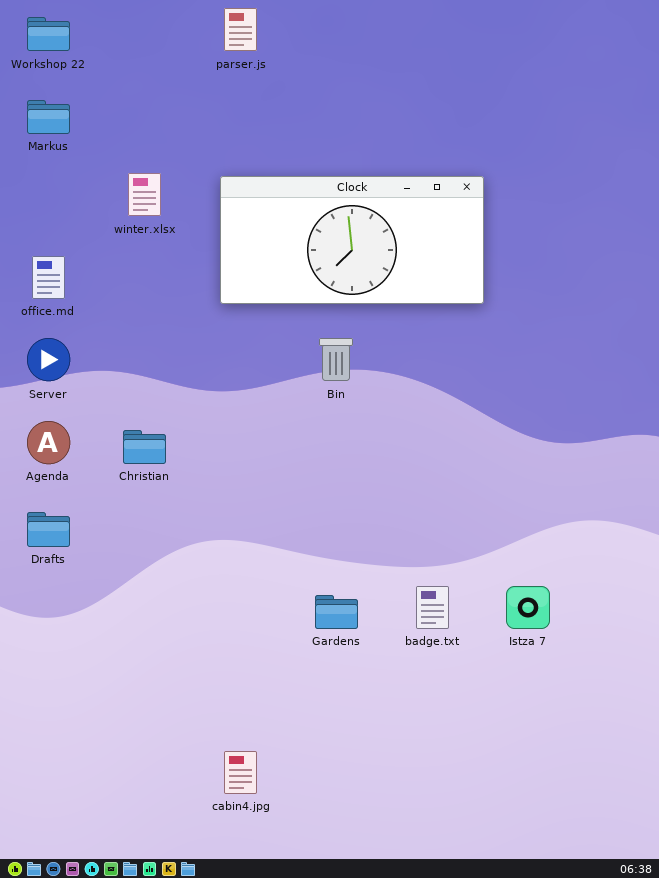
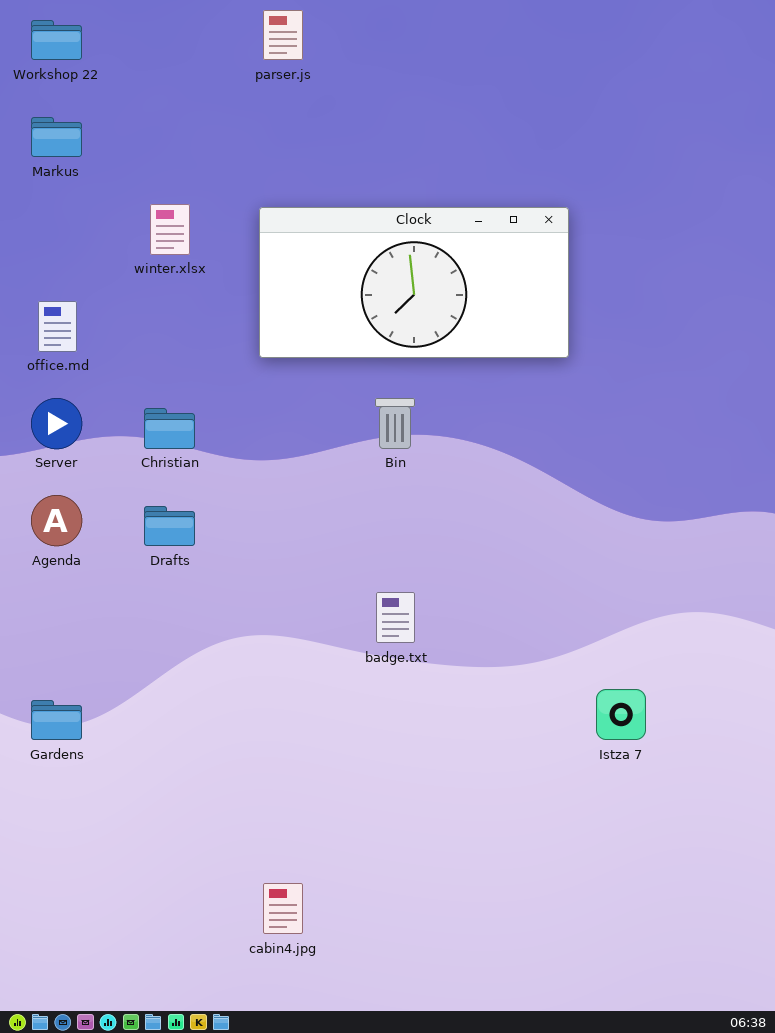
Christian: [123,430,166,464] -> [144,408,195,449], moved
Drafts: [27,512,70,547] -> [144,506,195,546], moved
badge.txt: [416,586,449,629] -> [376,592,415,643], moved
Gardens: [315,595,358,629] -> [31,700,82,740], moved

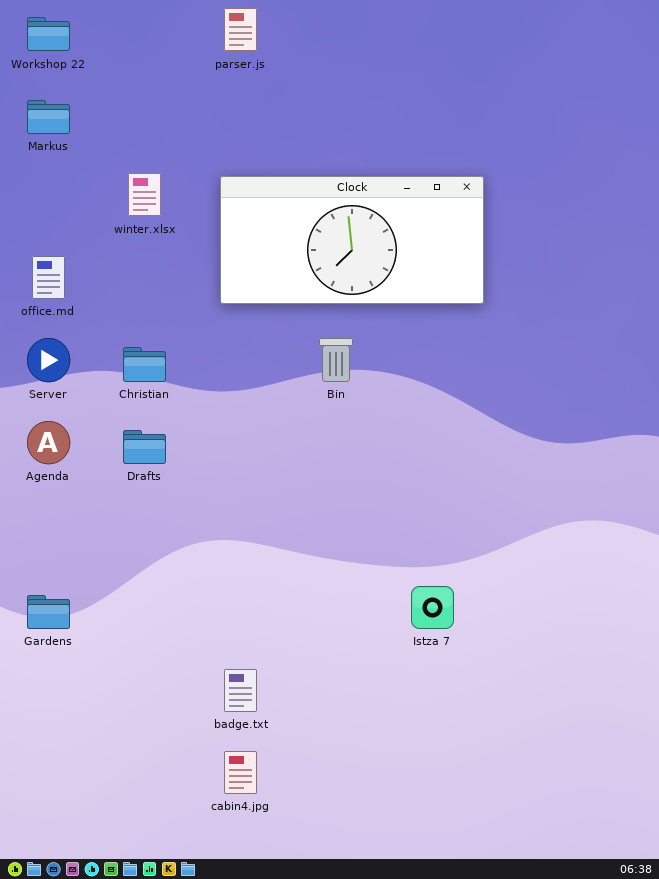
badge.txt: [376,592,415,643] -> [224,669,257,712], moved
Istza 7: [596,689,646,740] -> [411,586,454,629], moved

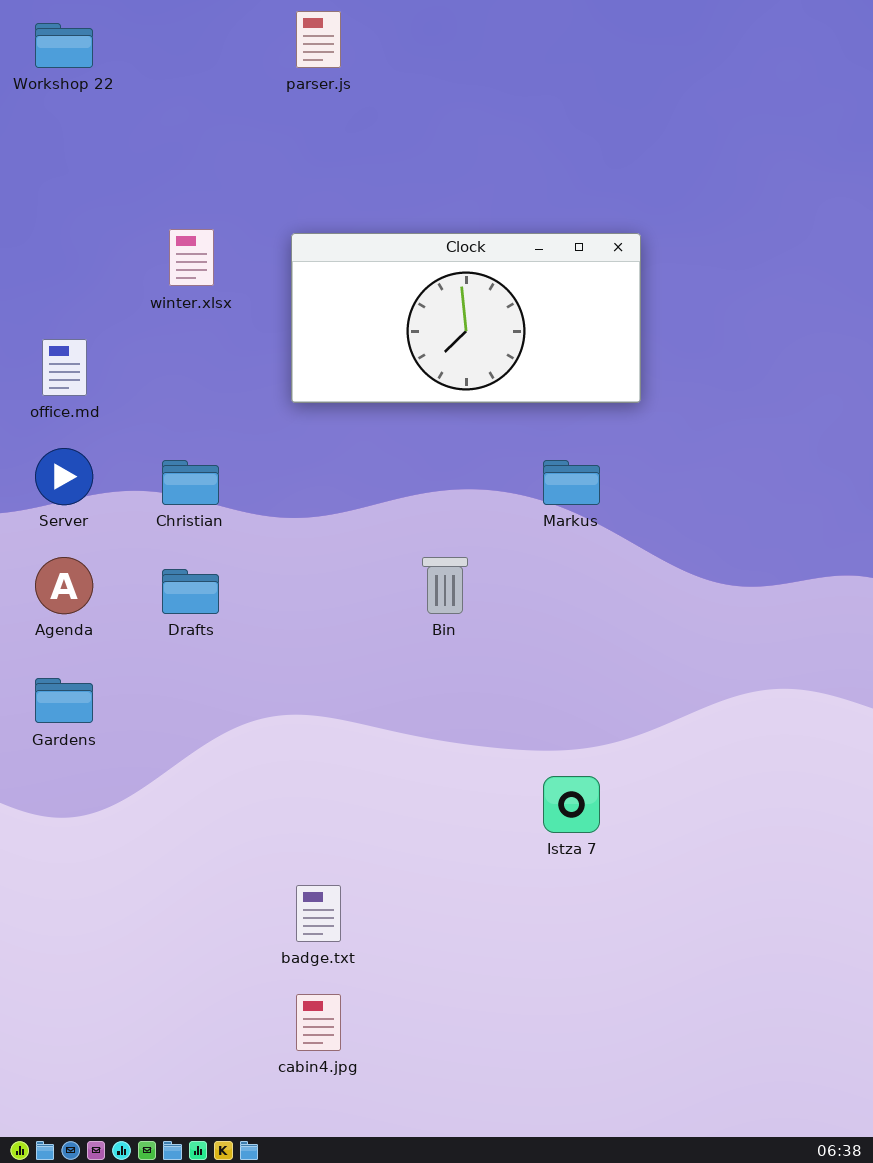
Markus: [27,100,70,134] -> [543,460,600,505], moved
Bin: [319,338,353,382] -> [422,557,468,614], moved
Gardens: [27,595,70,629] -> [35,678,93,723], moved

